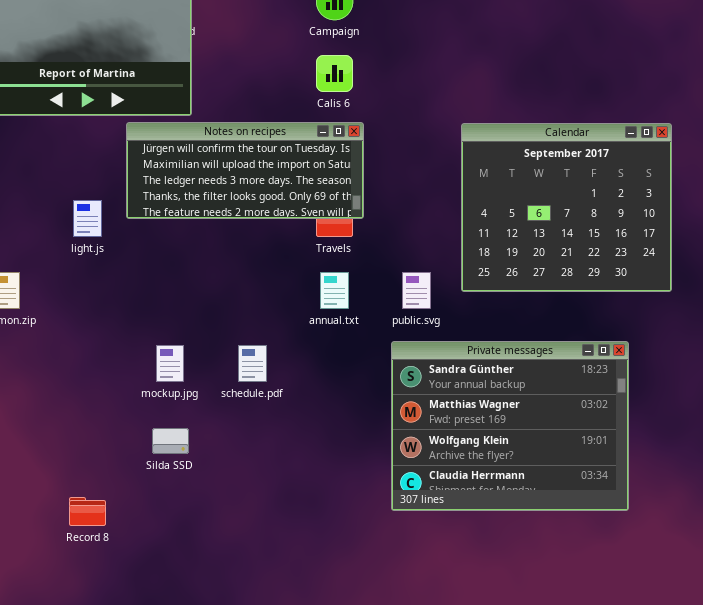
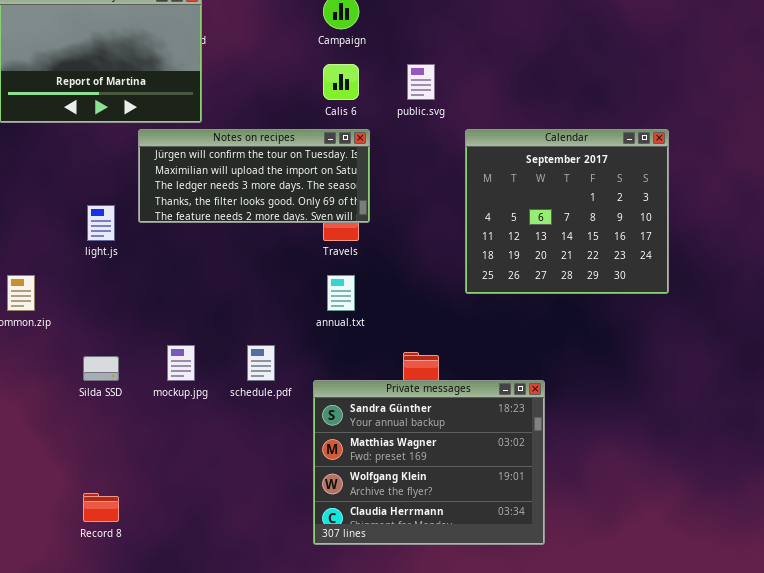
public.svg: [402,272,431,309] -> [407,64,435,100], moved
Private messages: [391,341,629,511] -> [313,380,545,545], moved
Silda SSD: [152,428,189,454] -> [83,356,119,381], moved

